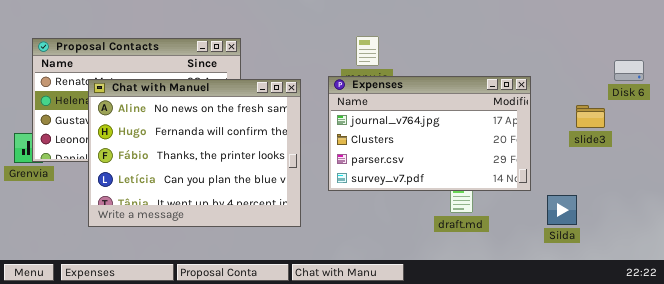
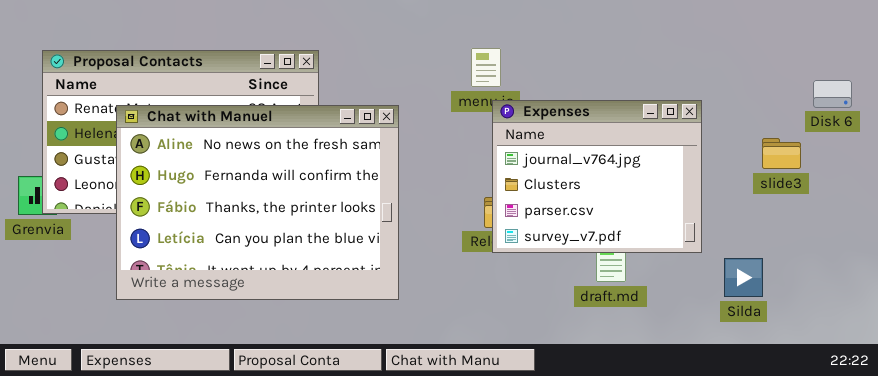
Expenses: [328,76,531,191] -> [492,100,702,253], resized

